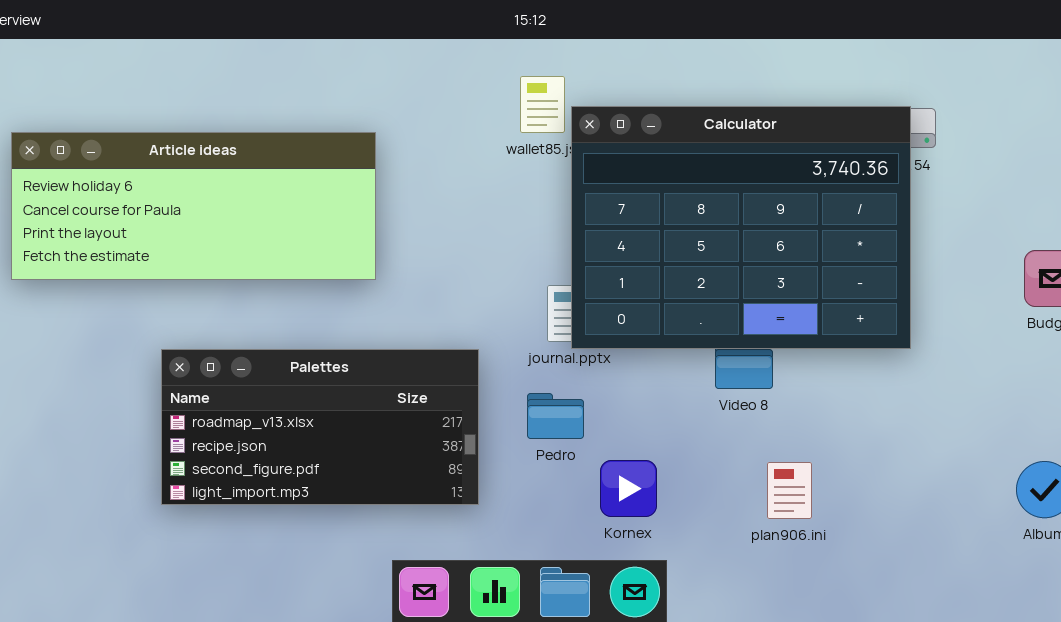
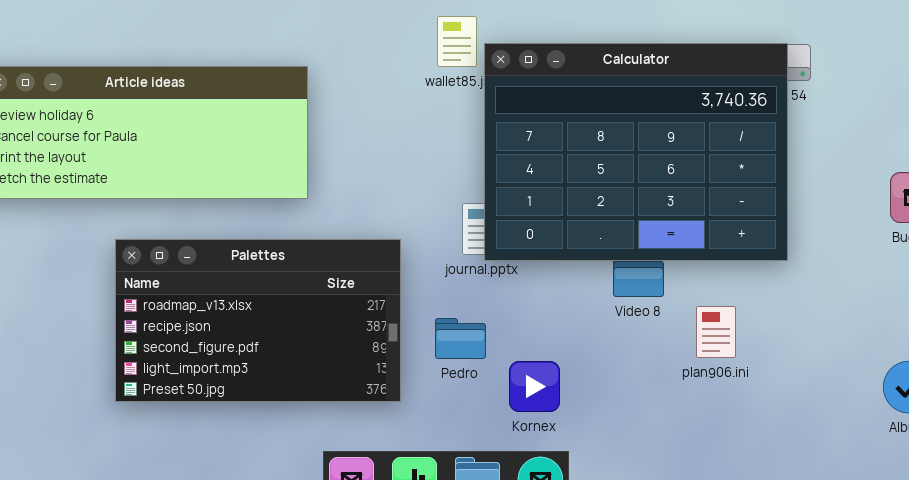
Palettes: [161,349,479,505] -> [115,239,401,402], resized
Pedro: [527,393,584,439] -> [435,318,486,359], moved
plan906.ini: [767,462,812,519] -> [696,306,736,358], moved

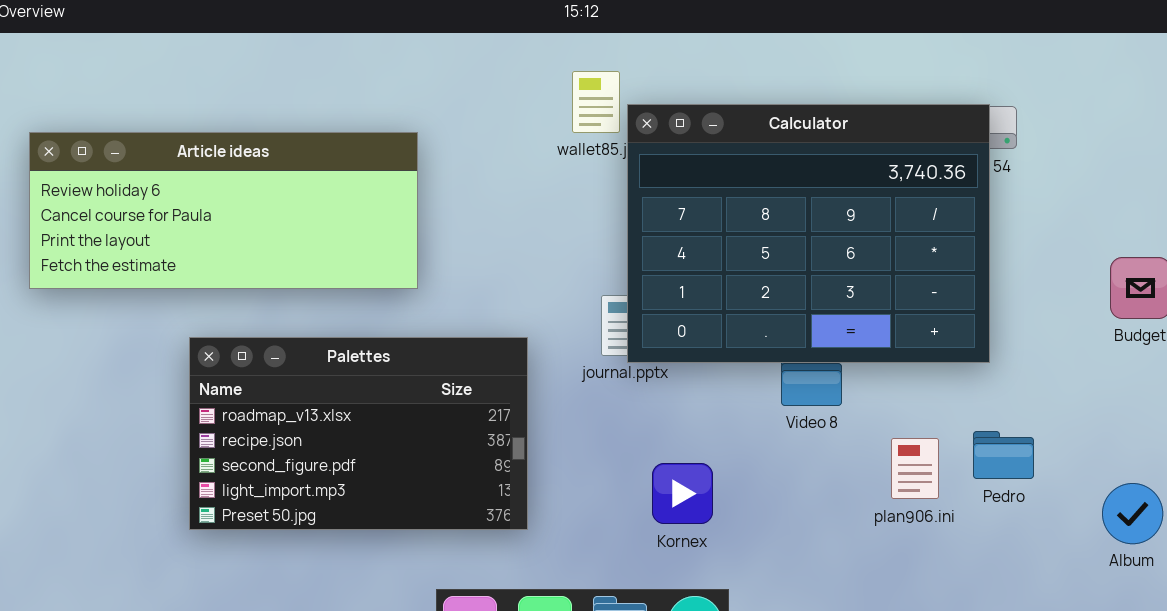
plan906.ini: [696,306,736,358] -> [891,438,939,499], moved
Pedro: [435,318,486,359] -> [973,431,1034,479], moved
Kornex: [509,361,560,412] -> [652,463,713,524], moved

